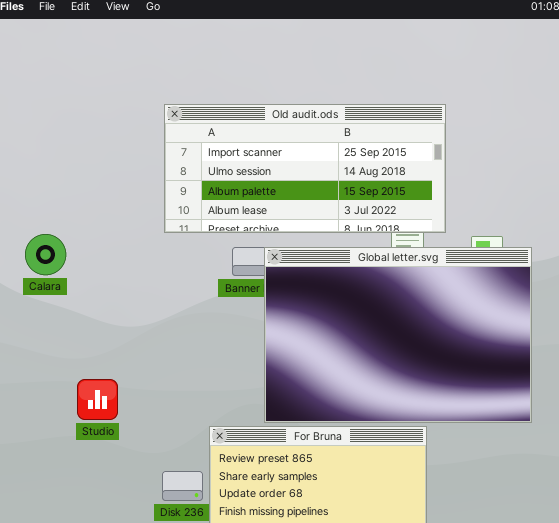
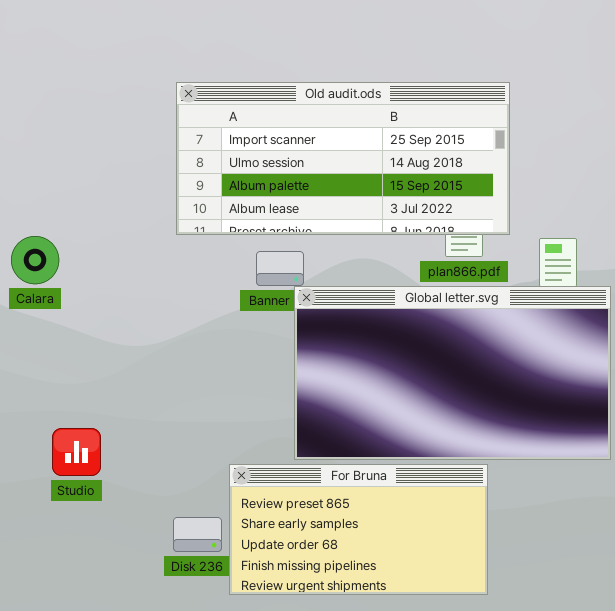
Global letter.svg: [264,247,532,423] -> [294,286,611,460], resized
Studio: [77,379,118,420] -> [52,428,101,476], moved

